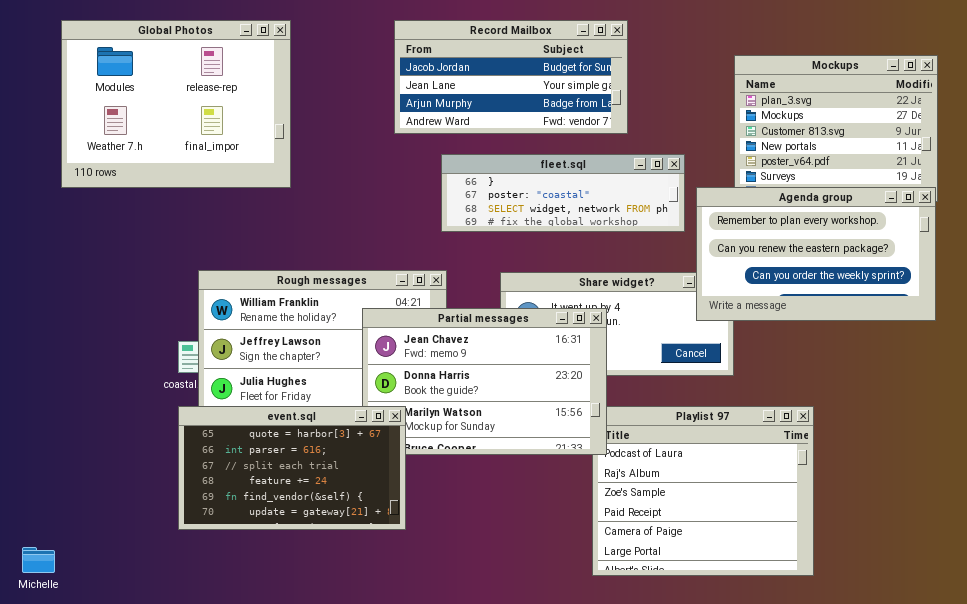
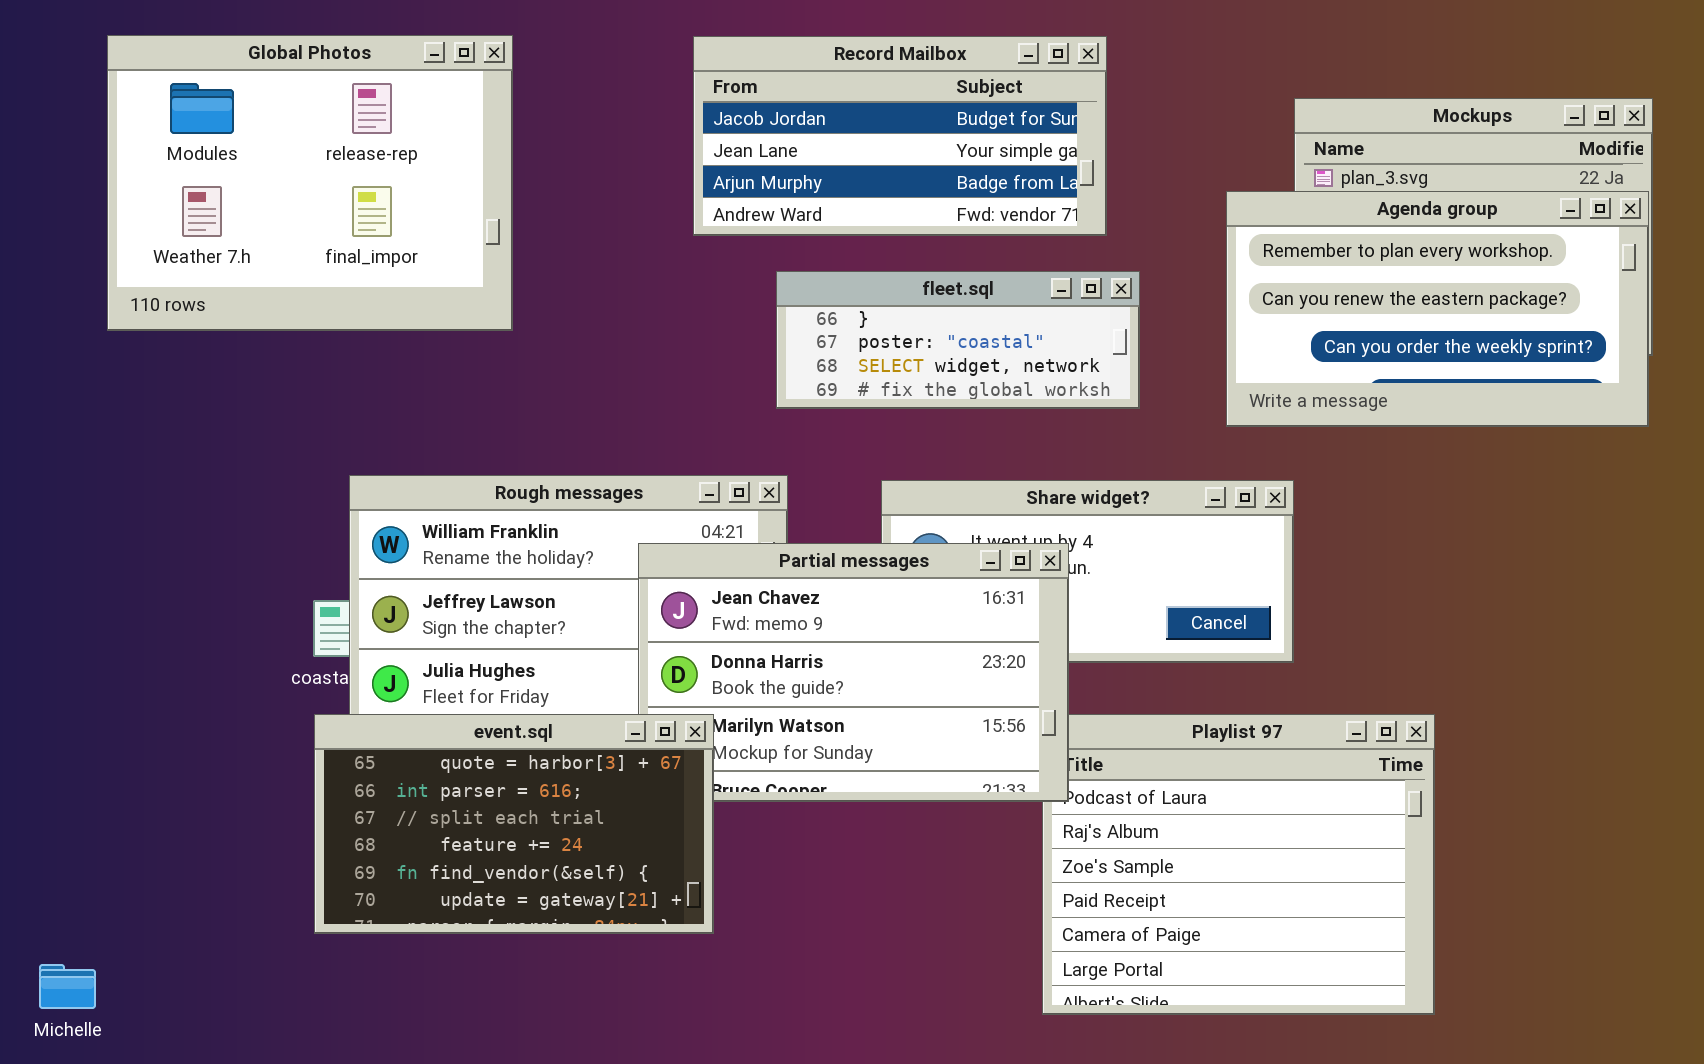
fleet.sql: [441,154,685,232] -> [776,271,1140,409], resized
Agenda group: [696,187,936,321] -> [1226,191,1649,427], moved

